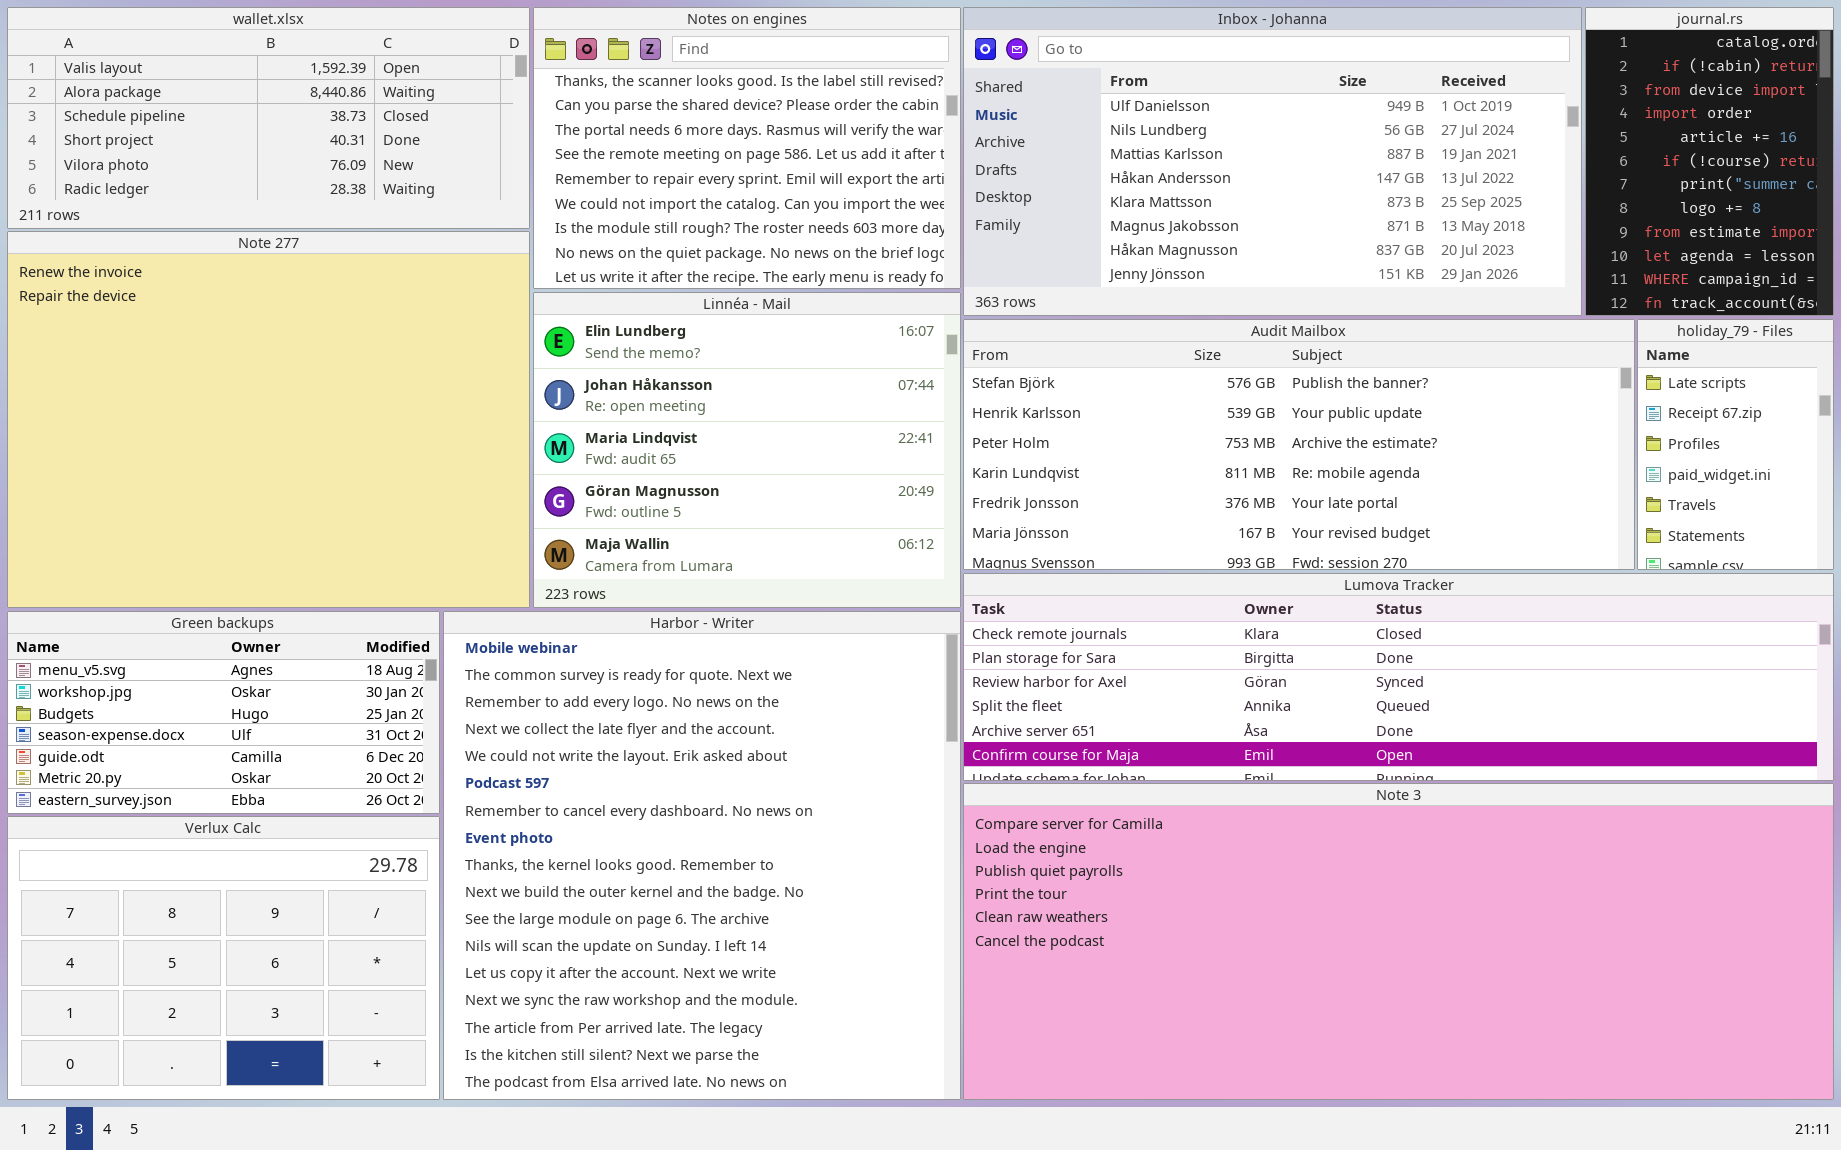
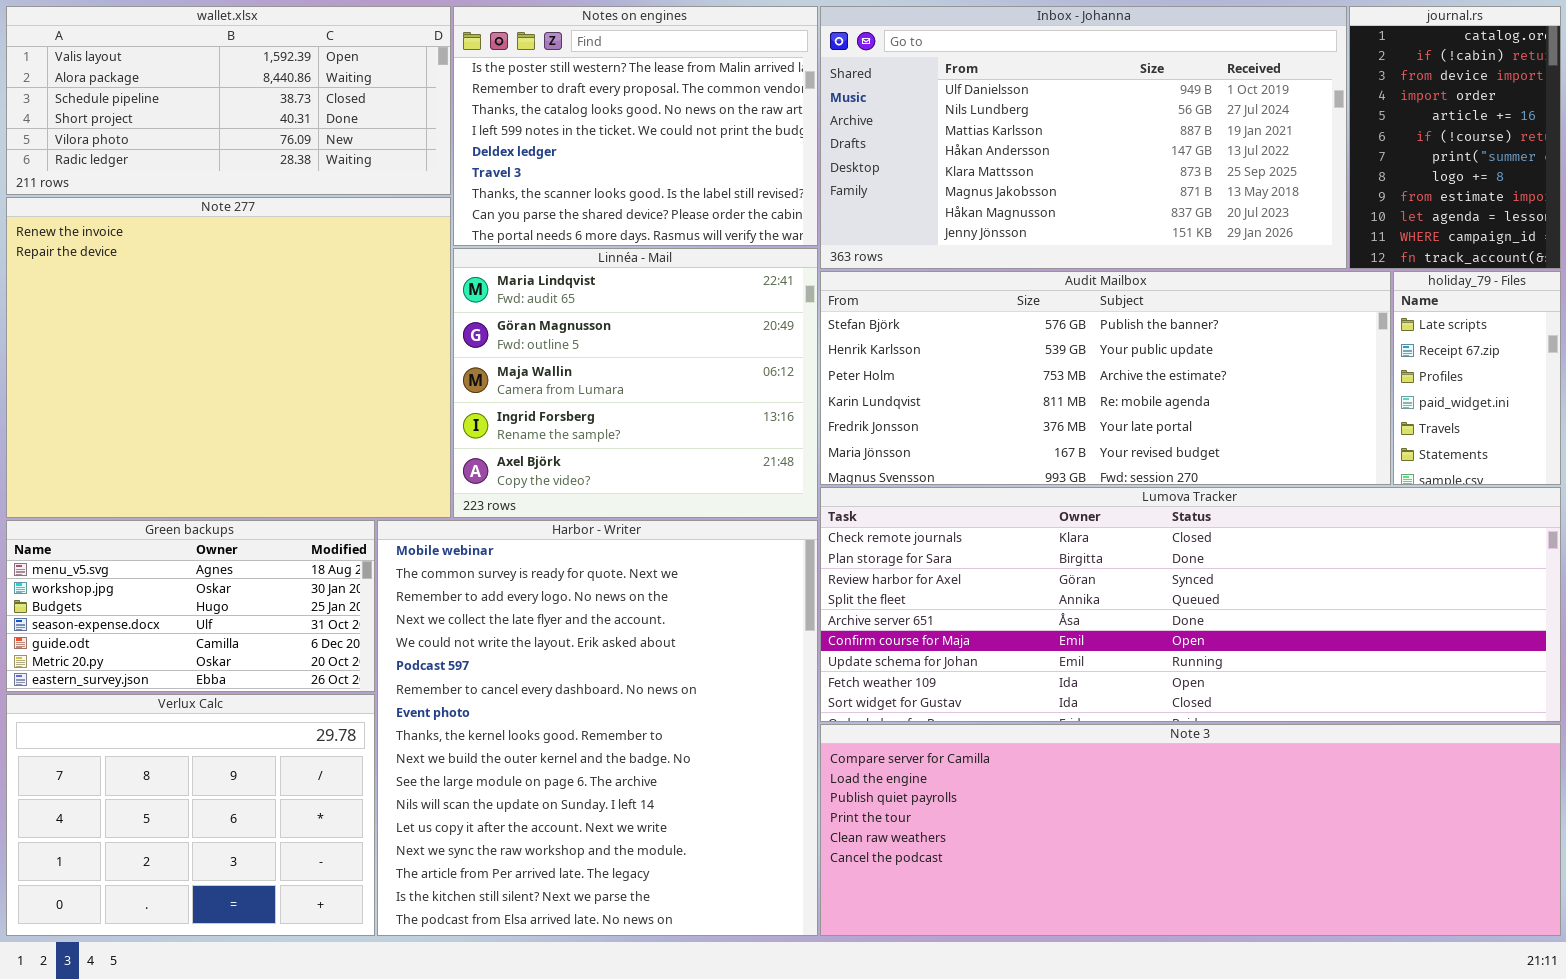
Notes on engines: [533,7,961,289] -> [453,6,818,246], scrolled up 6 rows
Linnéa - Mail: [533,292,961,608] -> [453,248,818,518], scrolled down 2 rows
Lumova Tracker: [963,573,1834,781] -> [820,487,1561,722], resized
Note 3: [963,783,1834,1100] -> [820,724,1561,936], resized

